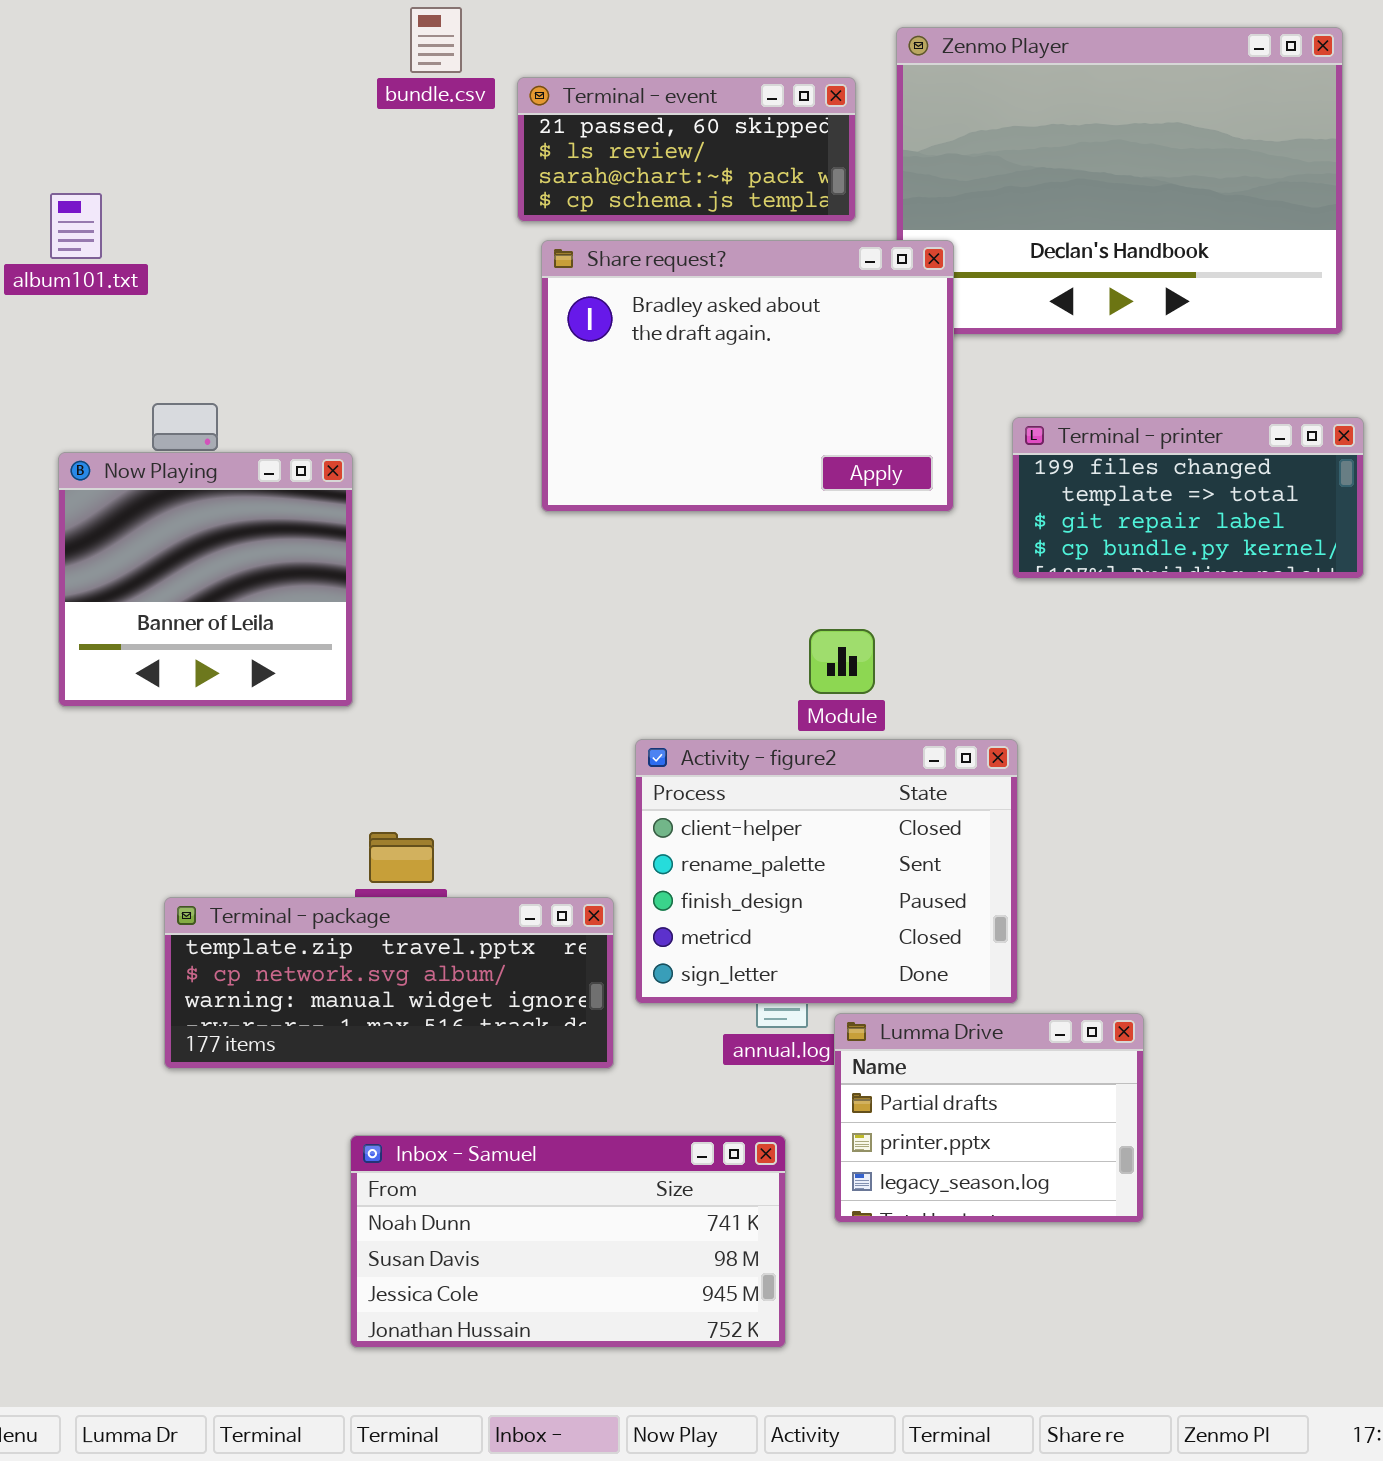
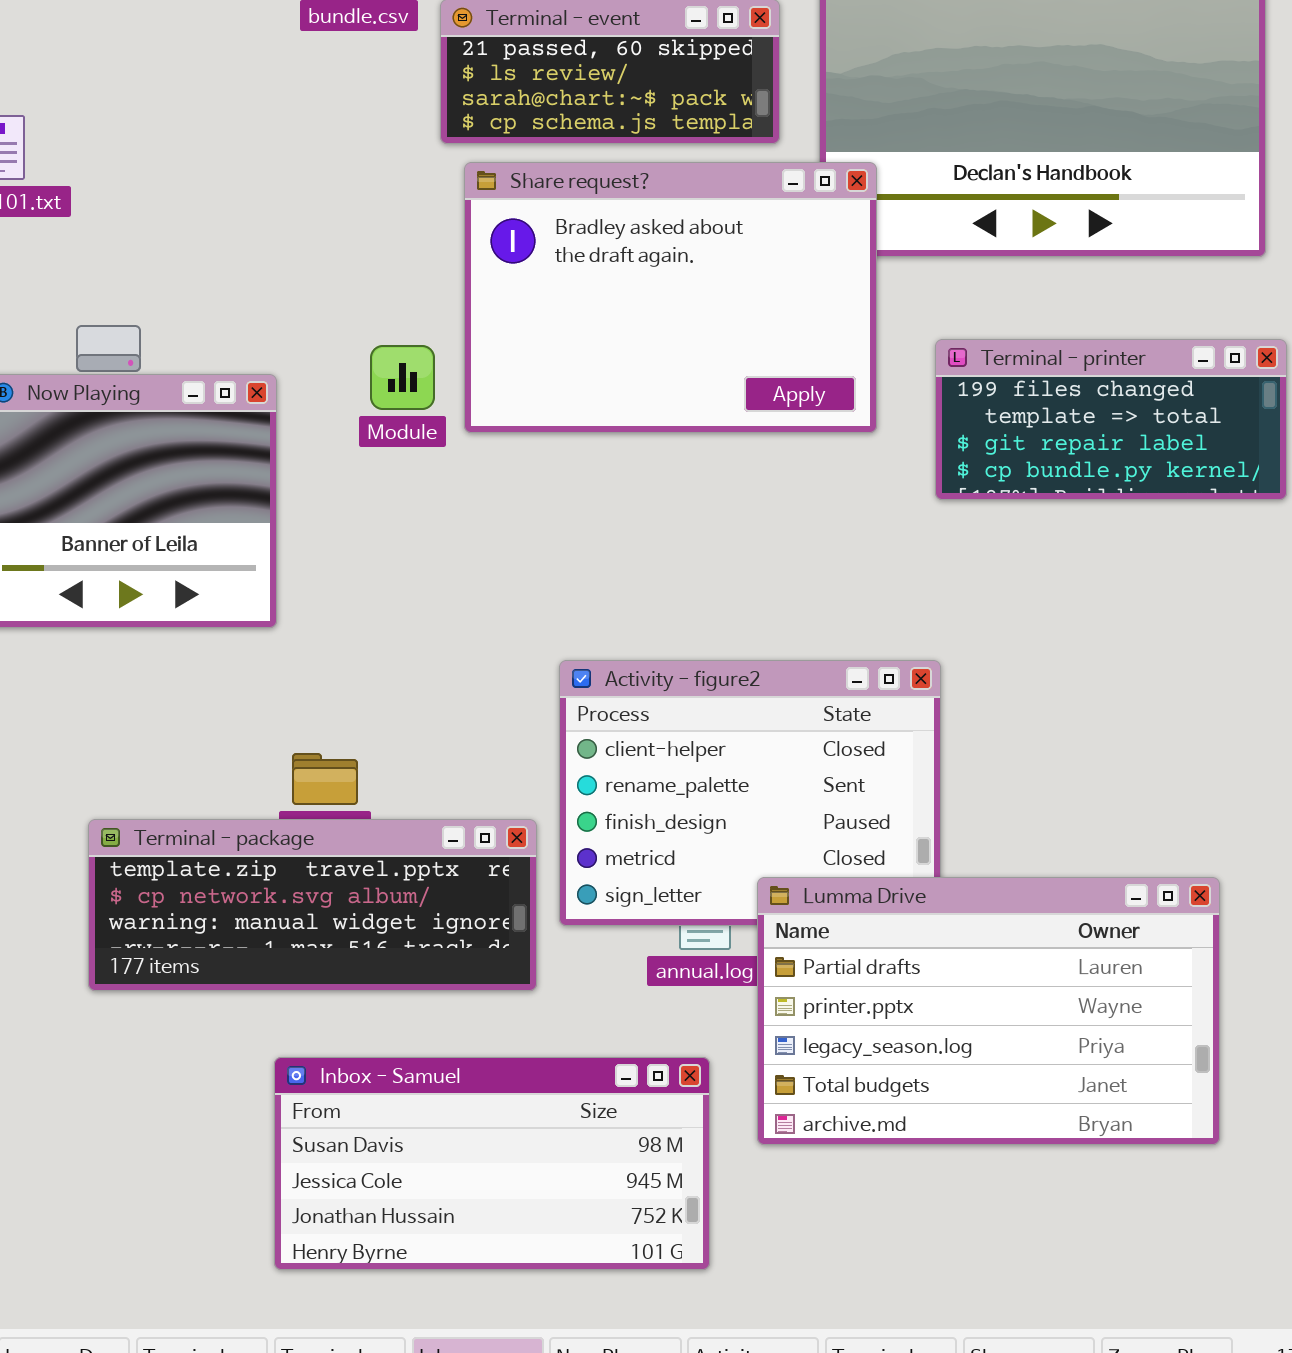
Module: [809,629,875,694] -> [370,345,435,410], moved
Lumma Drive: [834,1013,1144,1223] -> [757,877,1220,1145], resized
Inbox - Samuel: [350,1135,786,1348] -> [274,1057,710,1270], scrolled down 1 row

